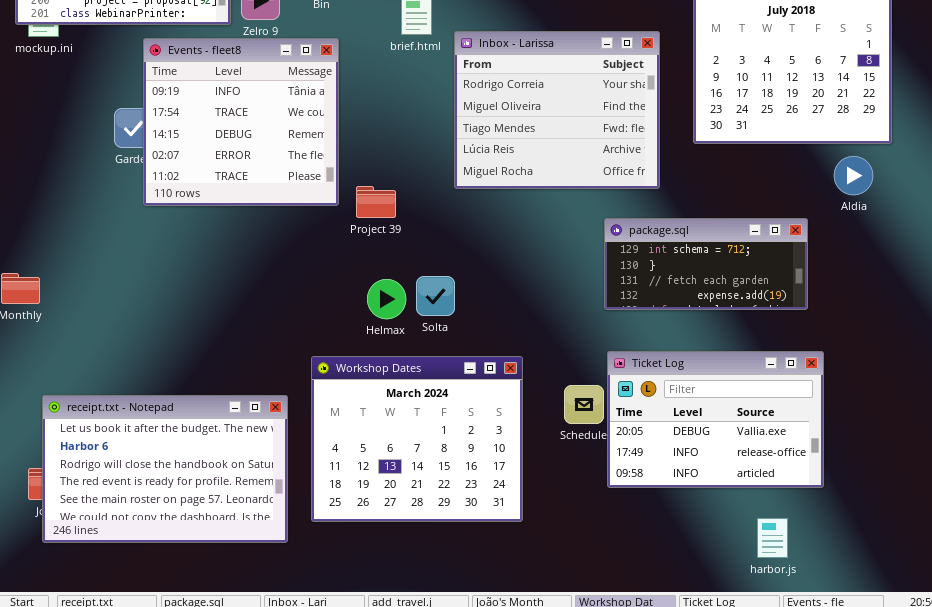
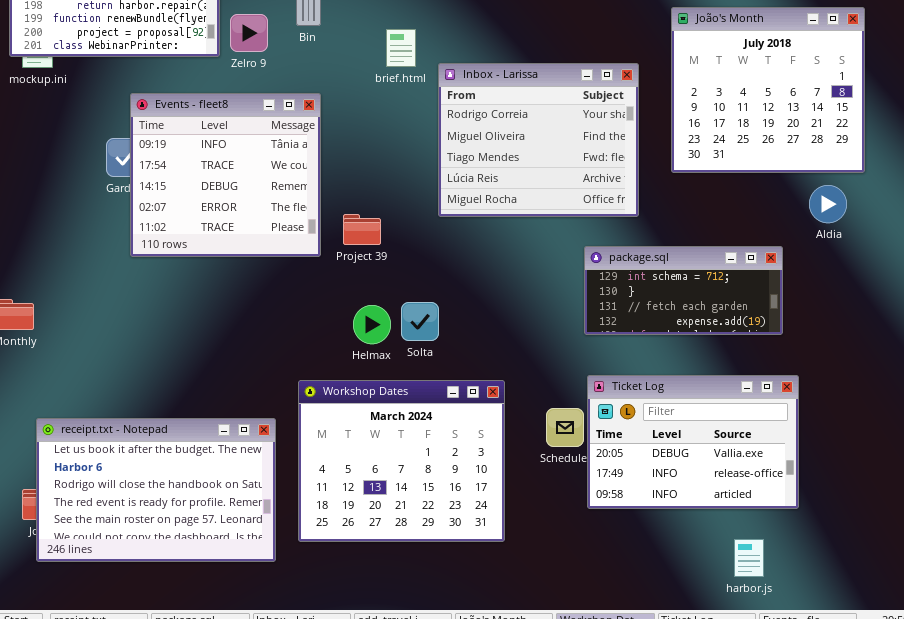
Events - fleet8: [143,38,339,206] -> [130,93,321,257], moved

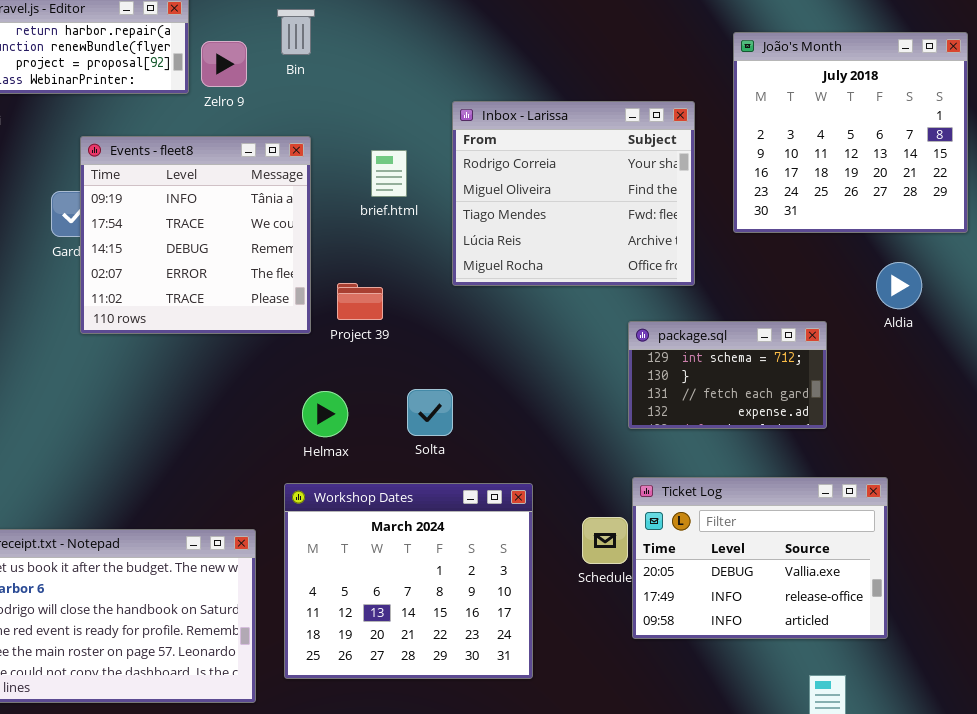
brief.html: [386,29,416,67] -> [371,150,407,197], moved
Aldia: [809,185,847,223] -> [876,262,922,309], moved
package.sql: [584,246,783,335] -> [628,321,827,429], resized
Helmax: [353,305,391,344] -> [302,391,348,437], moved

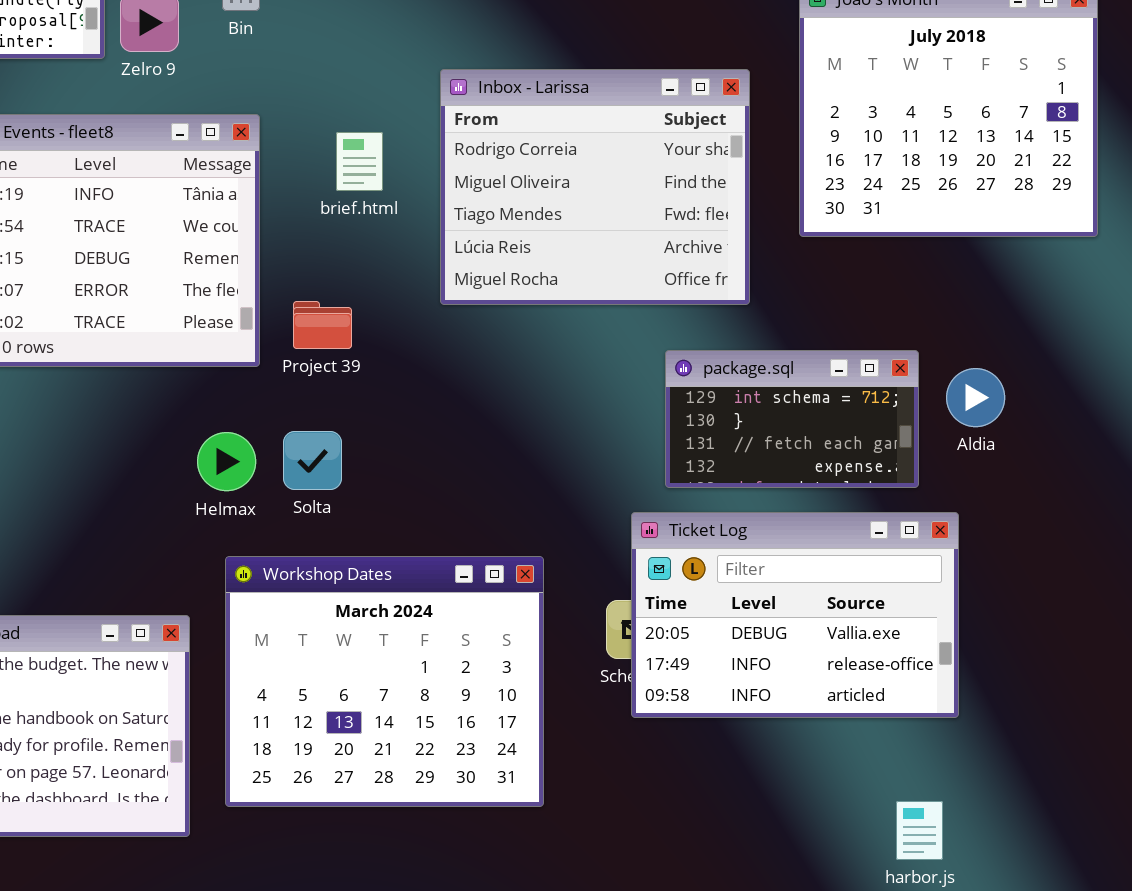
Aldia: [876,262,922,309] -> [946,368,1005,427], moved
Solta: [407,389,453,436] -> [283,431,342,490], moved
Helmax: [302,391,348,437] -> [197,432,256,491], moved
Ticket Log: [632,477,888,639] -> [631,512,959,718], moved

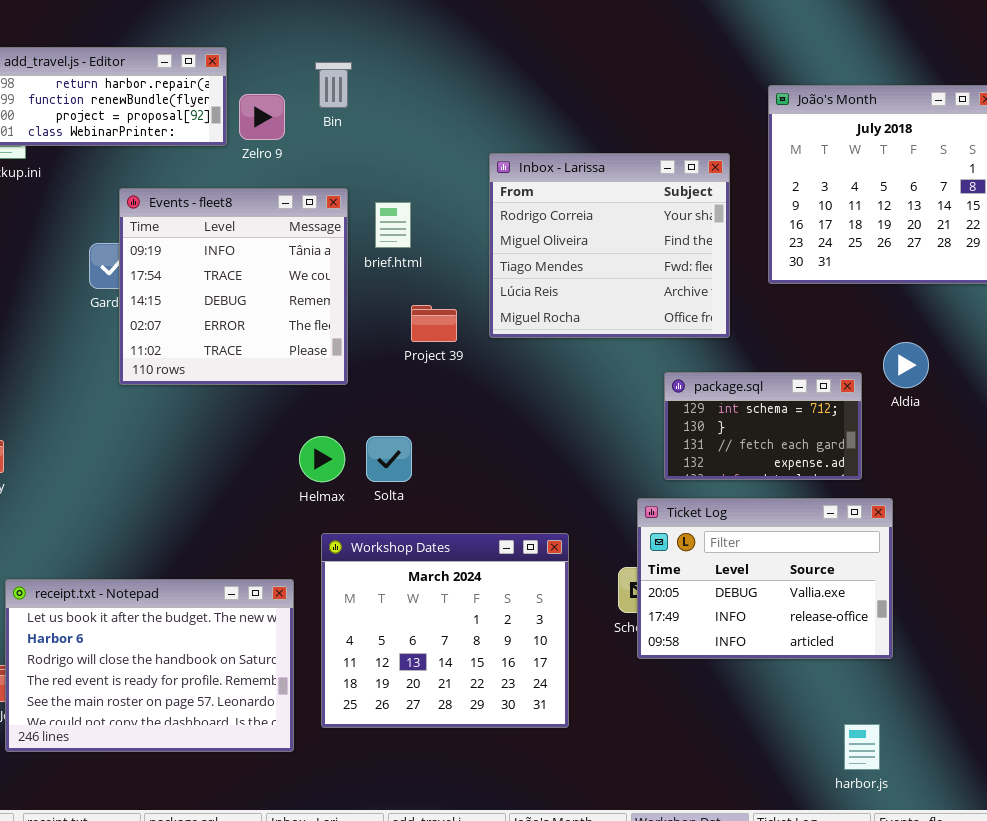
brief.html: [336,132,383,191] -> [375,202,411,248], moved
Project 39: [293,301,352,349] -> [411,305,457,342], moved
Aldia: [946,368,1005,427] -> [883,342,929,388], moved

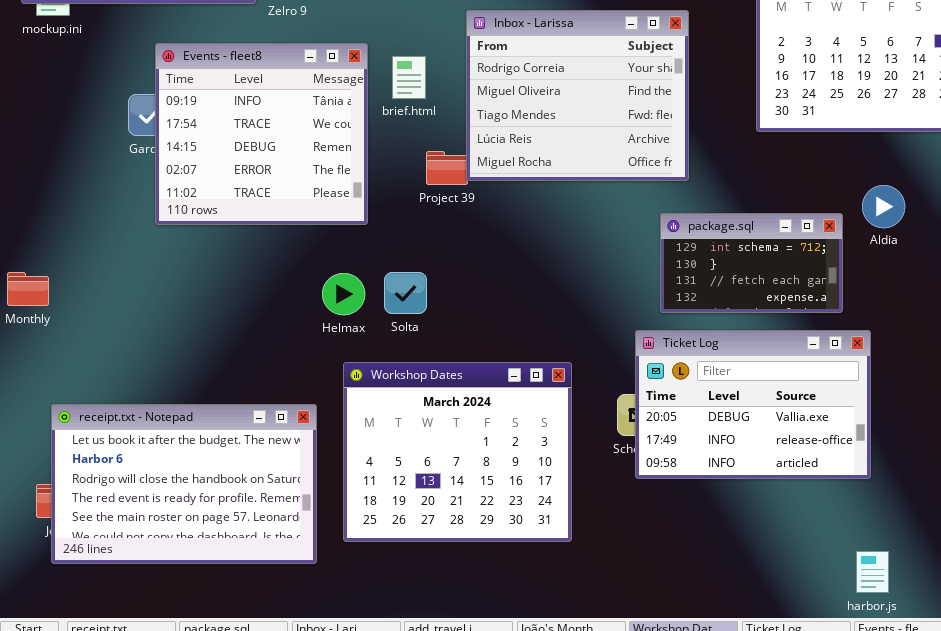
Inbox - Larissa: [489,153,730,338] -> [466,10,689,181], moved
harbor.js: [844,724,880,770] -> [856,551,889,593], moved

